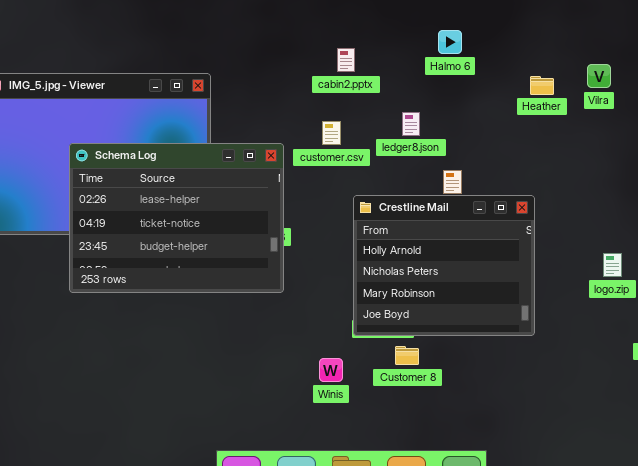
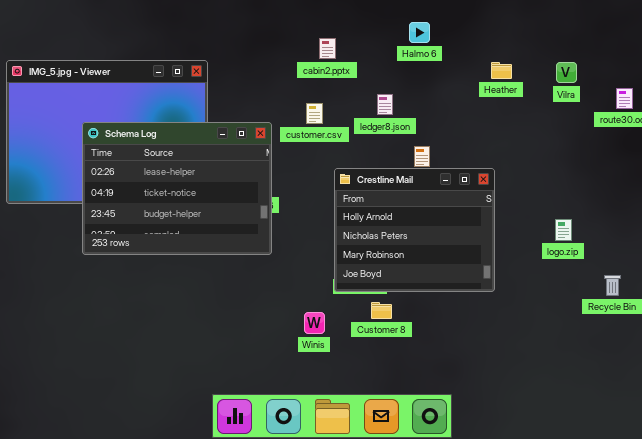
Vilra: [587,64,611,88] -> [556,62,577,83], moved

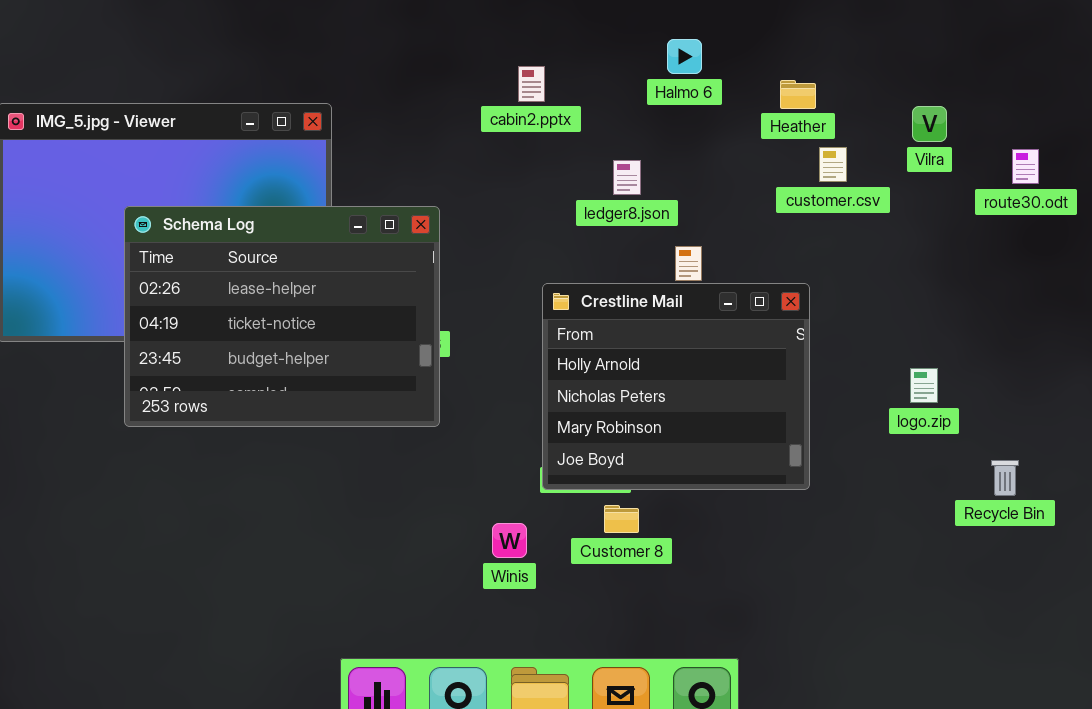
Heather: [491,62,512,79] -> [780,80,816,109], moved
customer.csv: [306,103,323,124] -> [819,147,847,182], moved

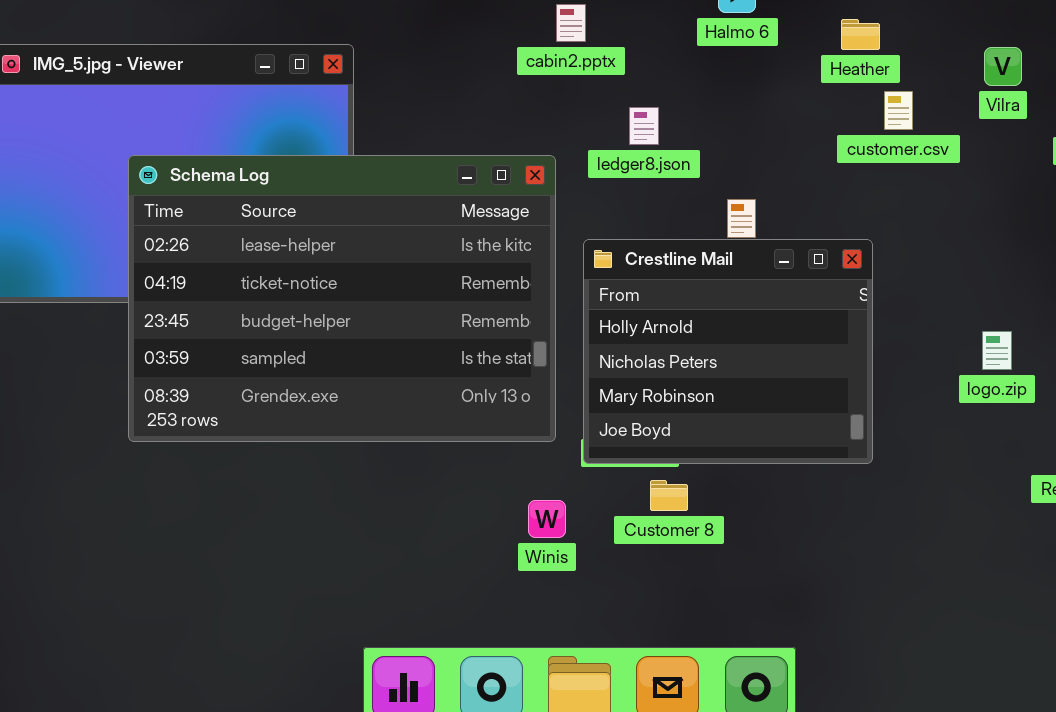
ledger8.json: [613,160,641,195] -> [629,107,659,145], moved
Schema Log: [124,206,440,427] -> [128,155,556,442], resized

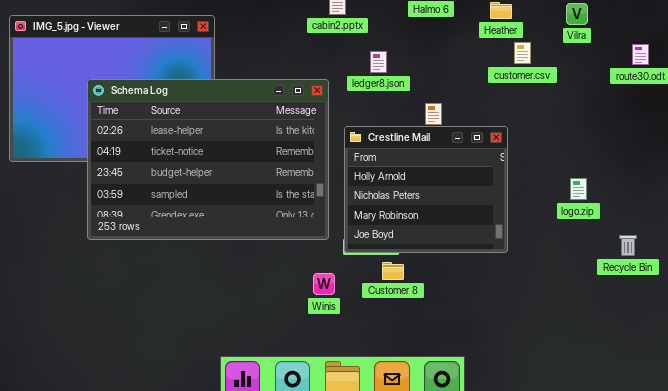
Vilra: [984,47,1022,86] -> [566,3,588,25], moved

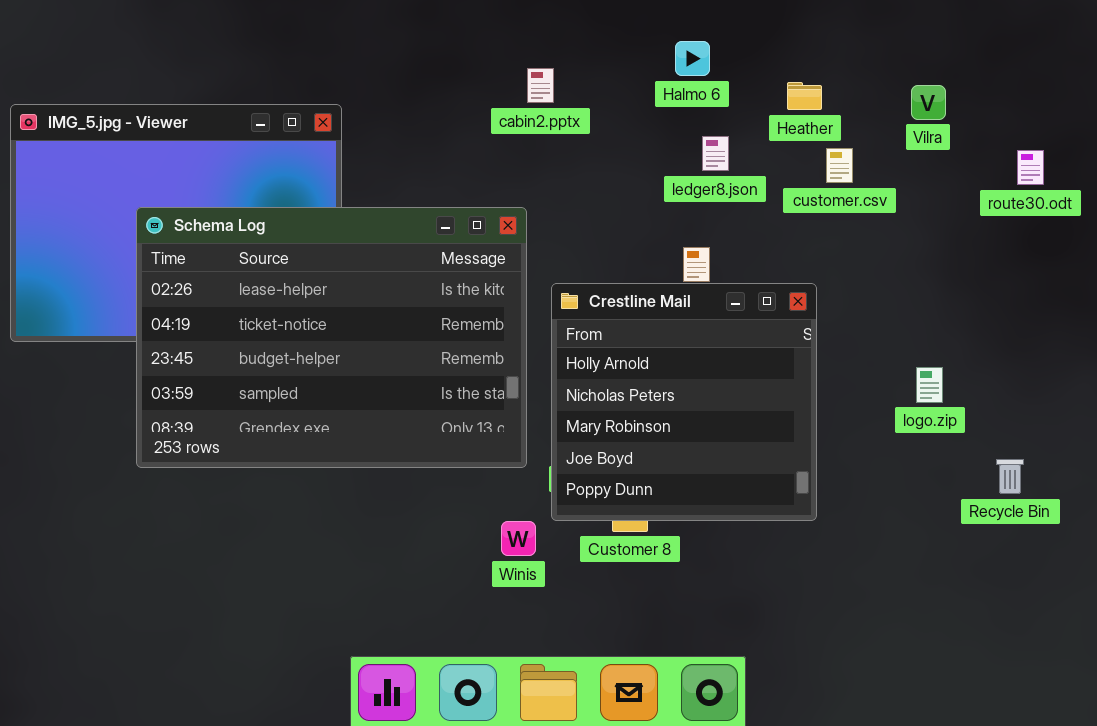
ledger8.json: [370,51,387,73] -> [702,136,729,171], moved
Crestline Mail: [344,126,508,253] -> [551,283,817,521], resized

